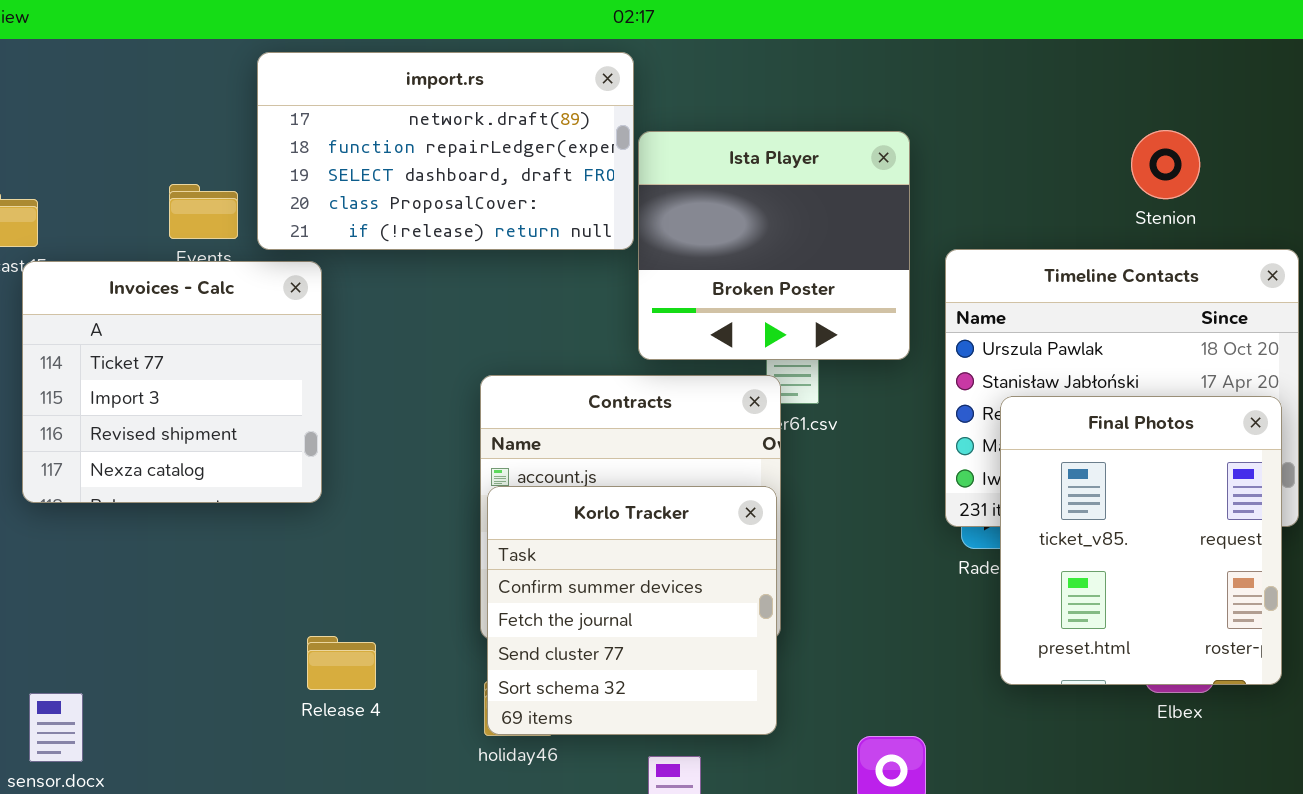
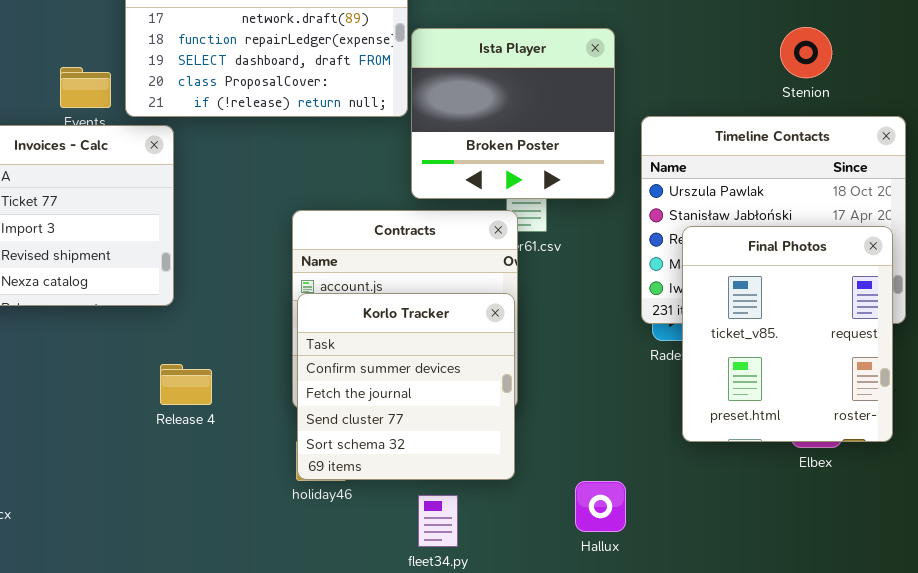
Release 4: [307,636,376,690] -> [160,364,212,405], moved

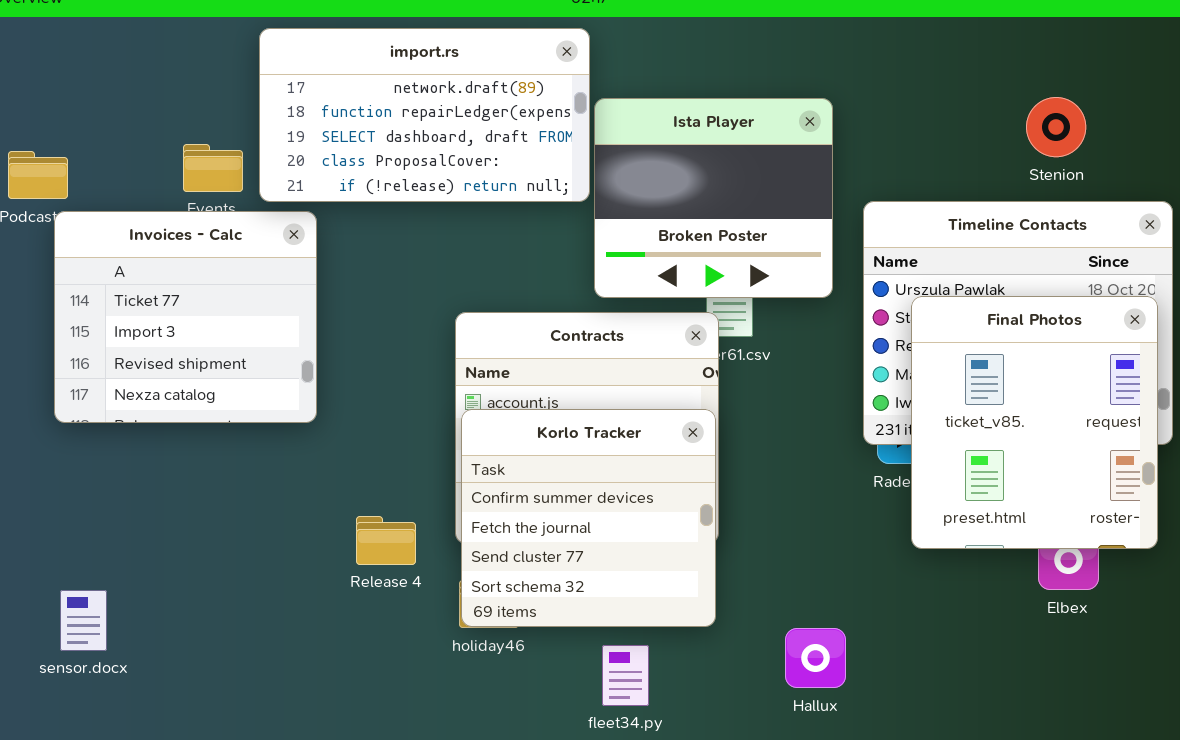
Final Photos: [682,226,893,442] -> [911,296,1158,549], moved
Release 4: [160,364,212,405] -> [356,516,416,565], moved

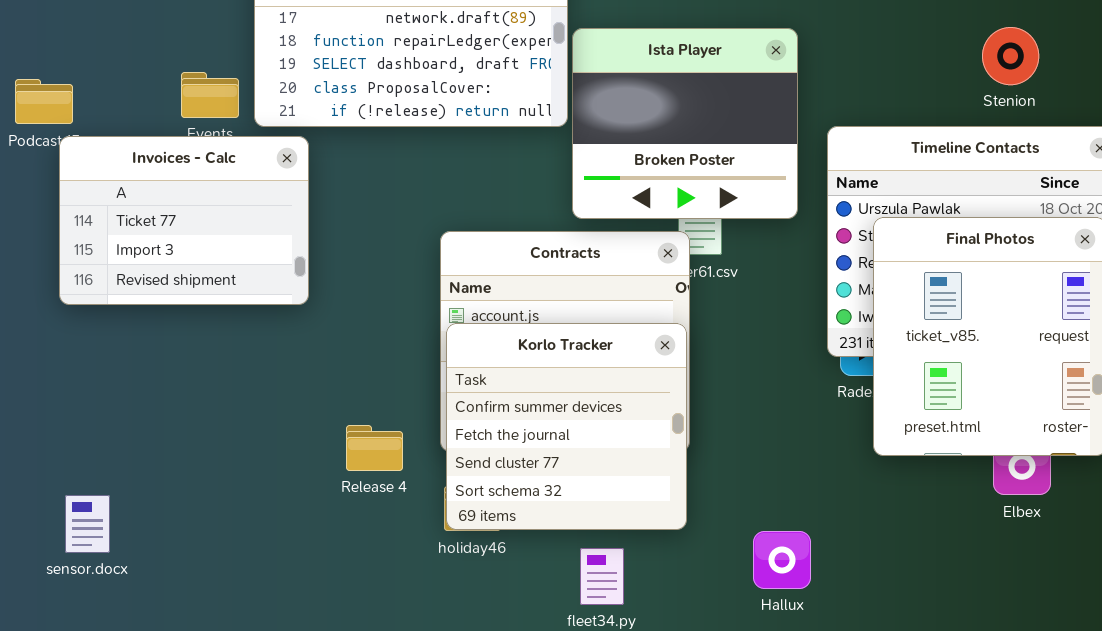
Invoices - Calc: [54,211,317,423] -> [59,136,309,305], resized

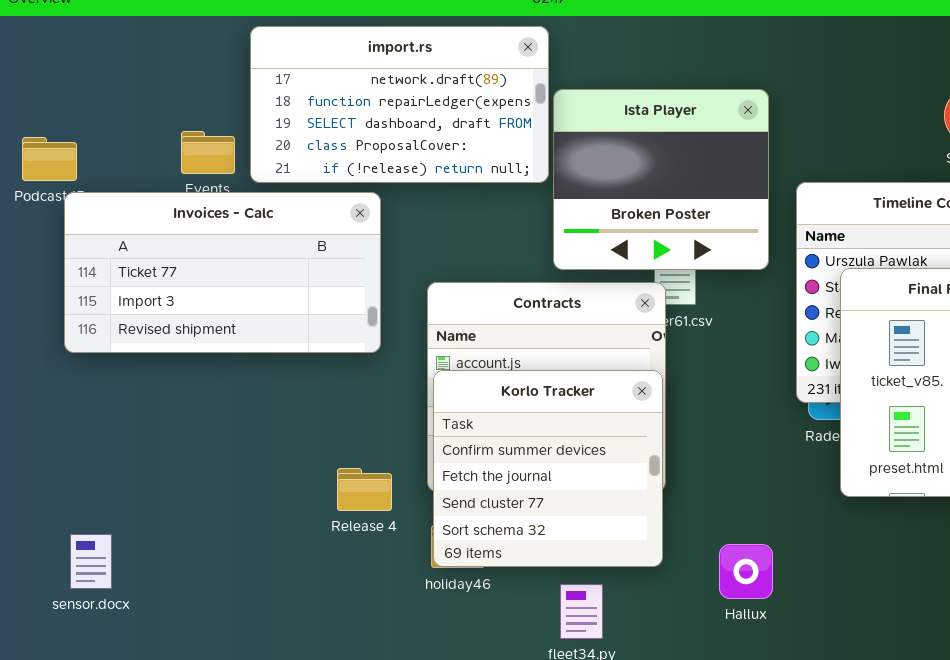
Invoices - Calc: [59,136,309,305] -> [64,192,381,353], resized
Hallux: [753,531,811,589] -> [719,544,773,599], moved

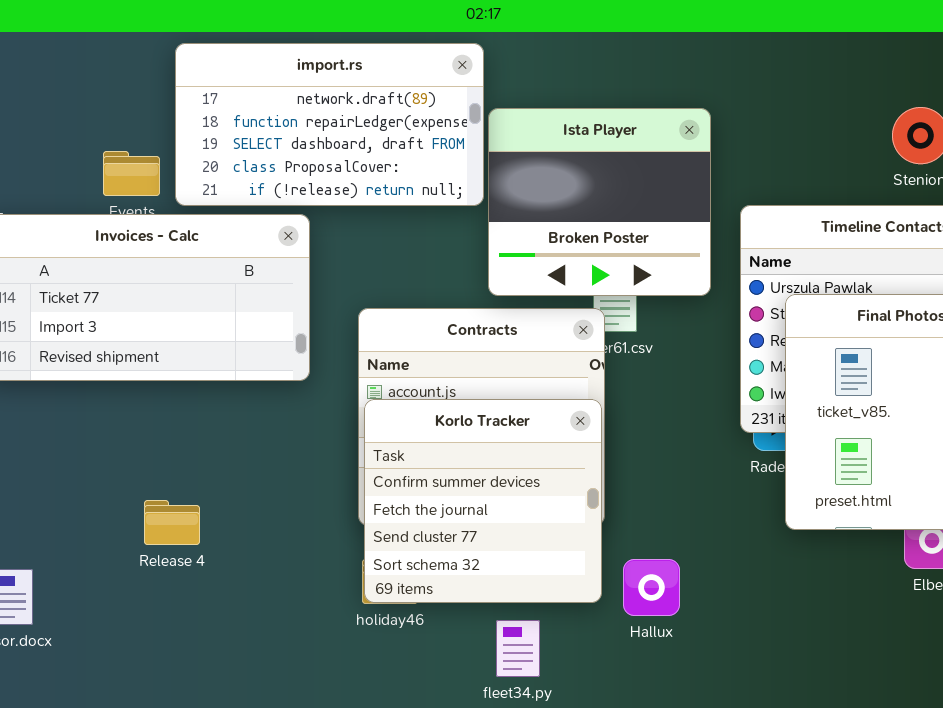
Release 4: [337,468,392,511] -> [144,500,200,545], moved
Hallux: [719,544,773,599] -> [623,559,680,616], moved

